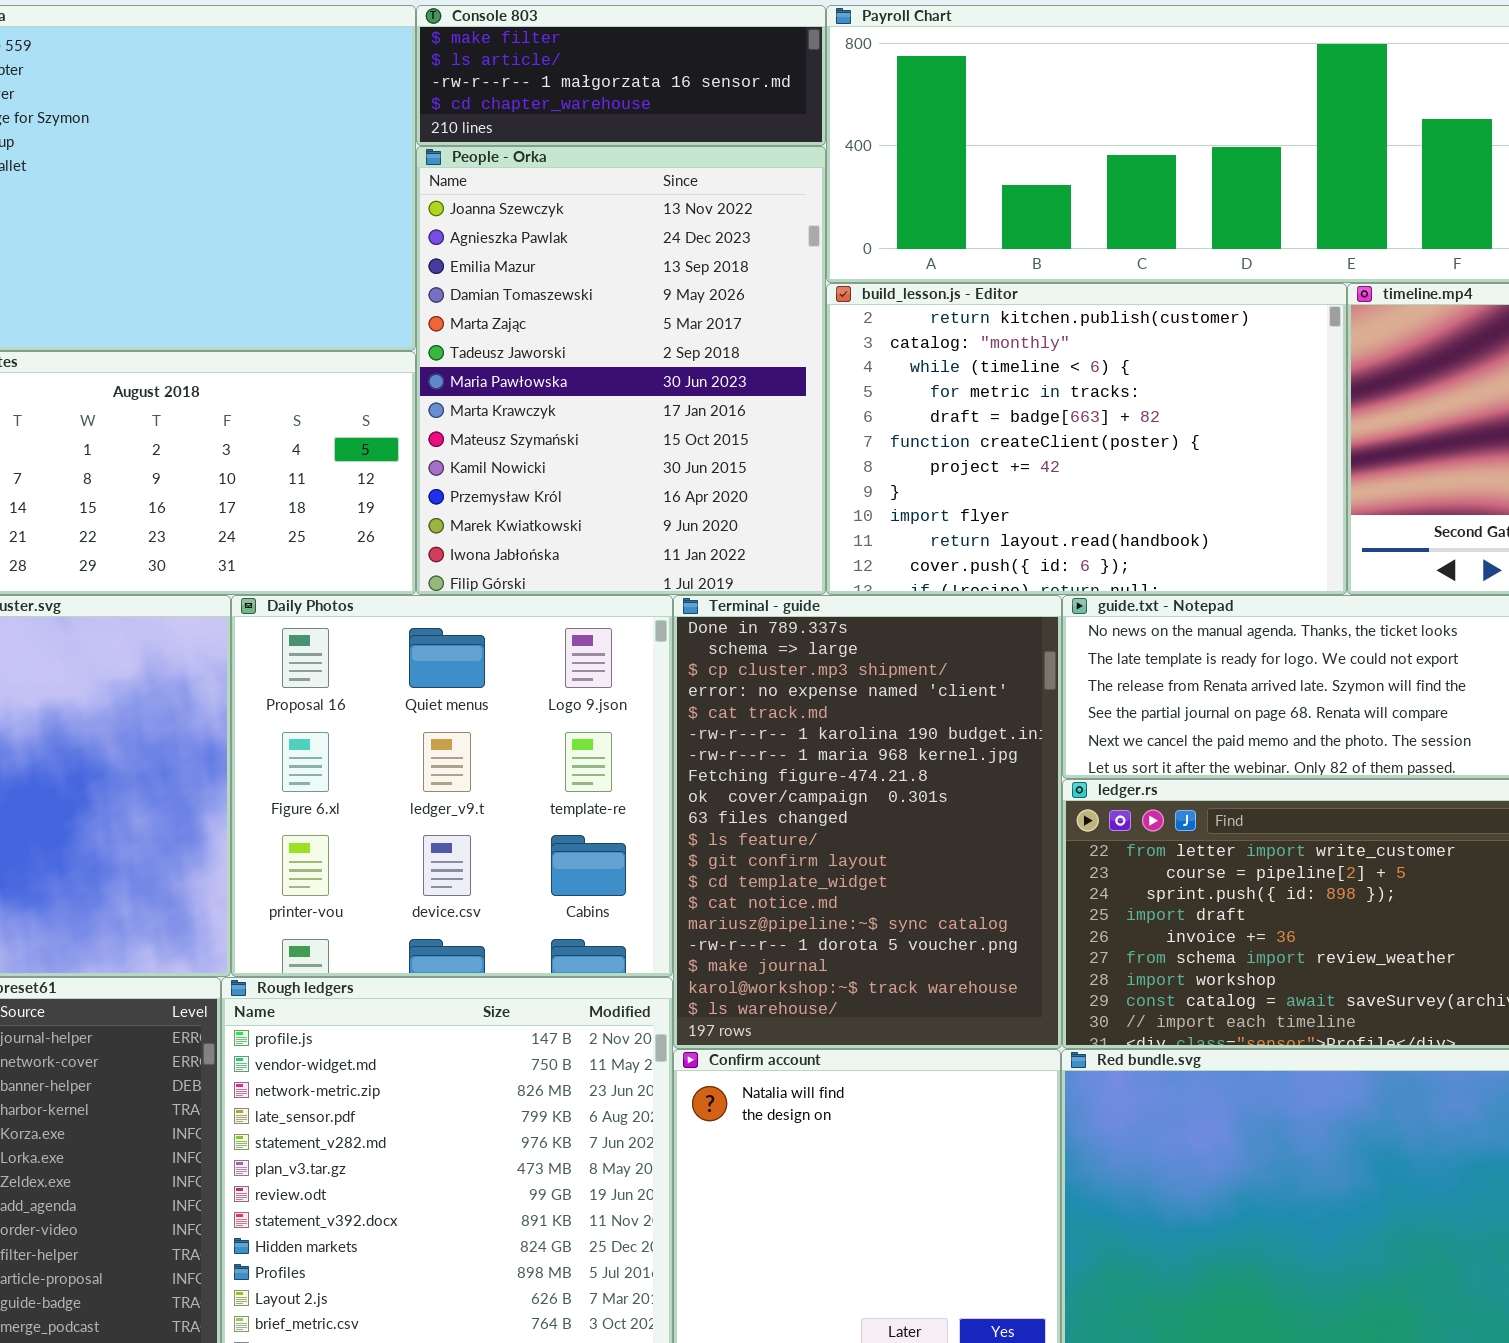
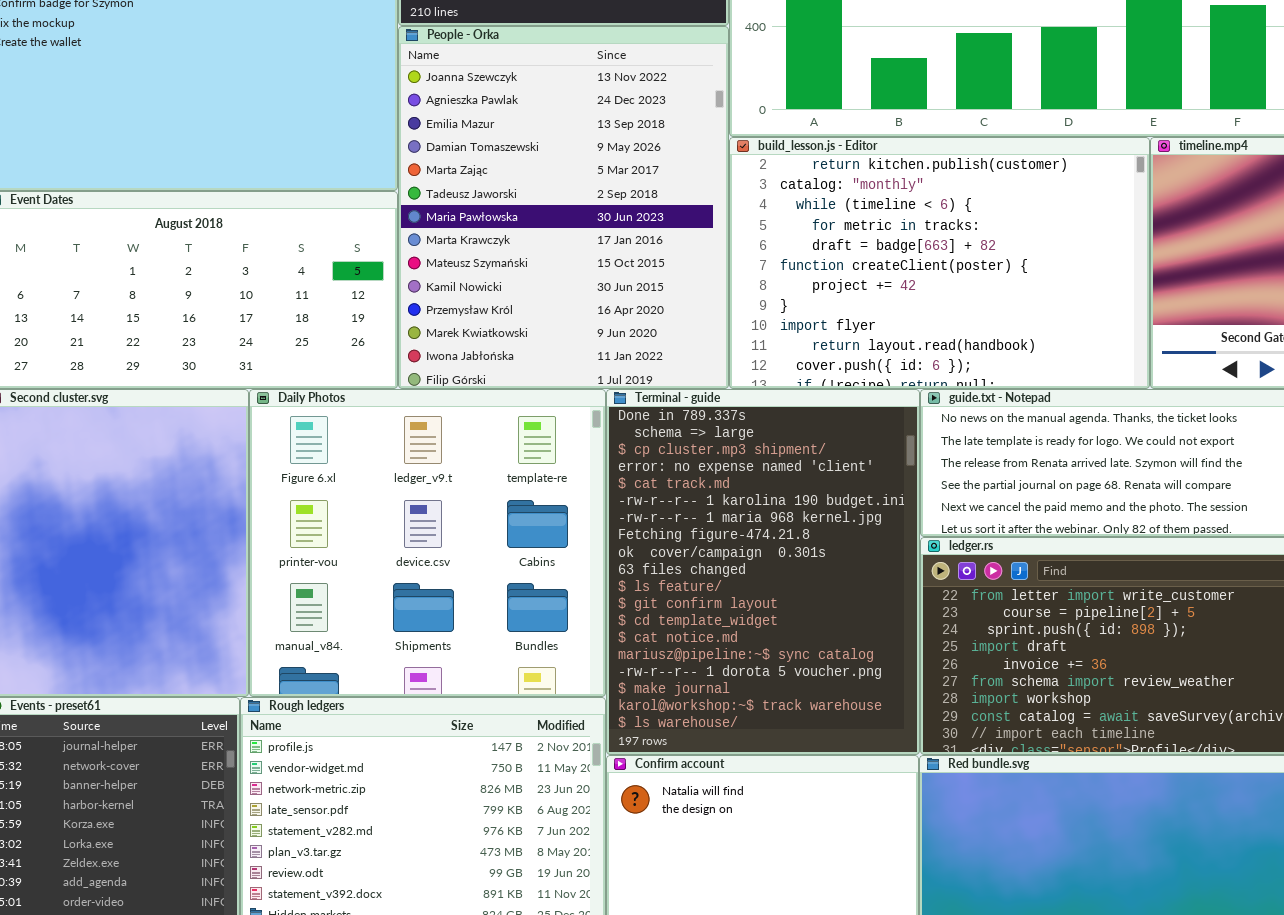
Daily Photos: [231,595,673,977] -> [249,389,606,697], scrolled down 1 row

